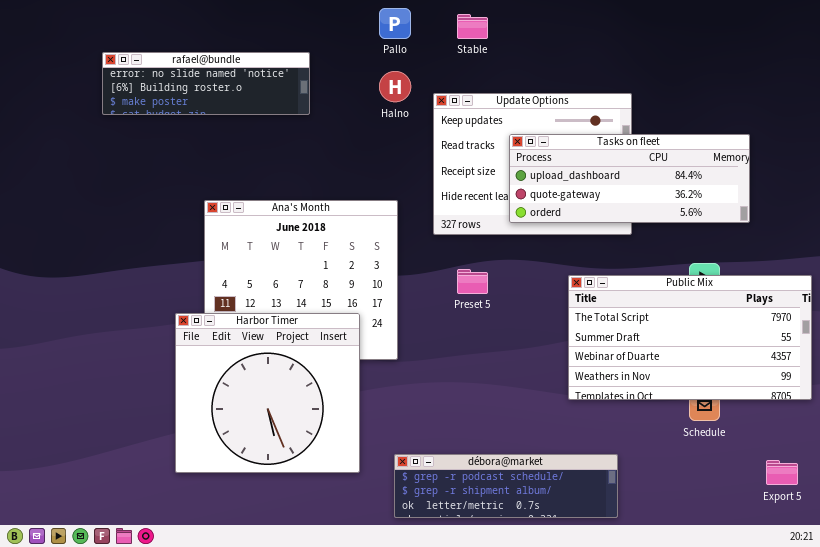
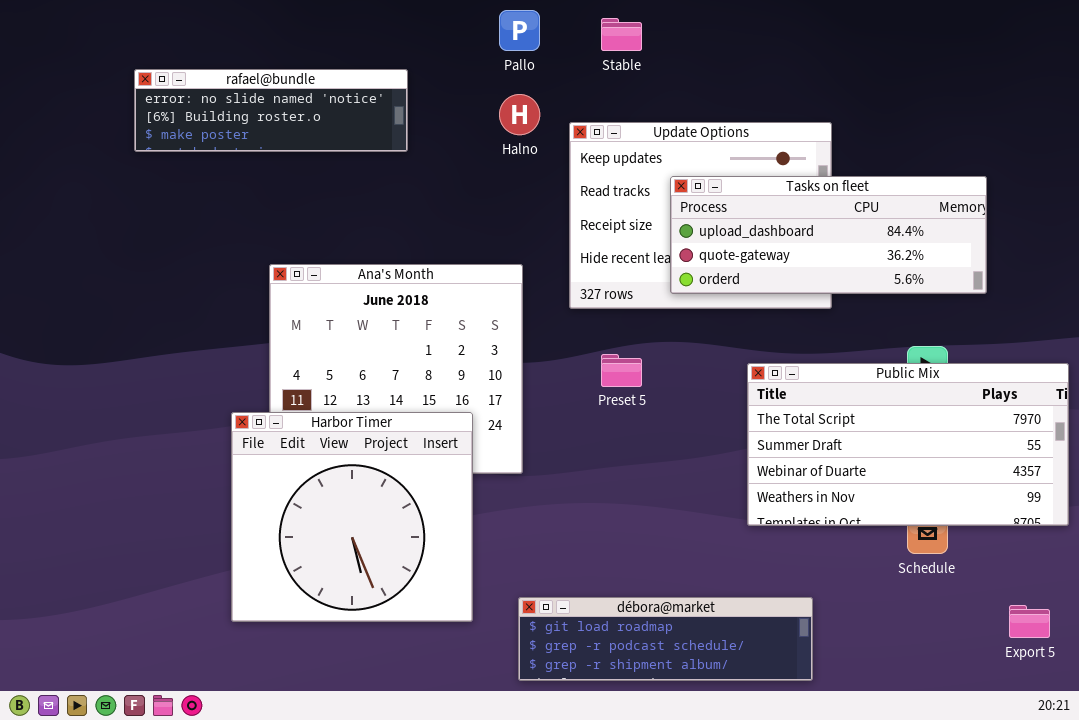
débora@market: [394,454,618,518] -> [518,597,813,681], scrolled up 1 row

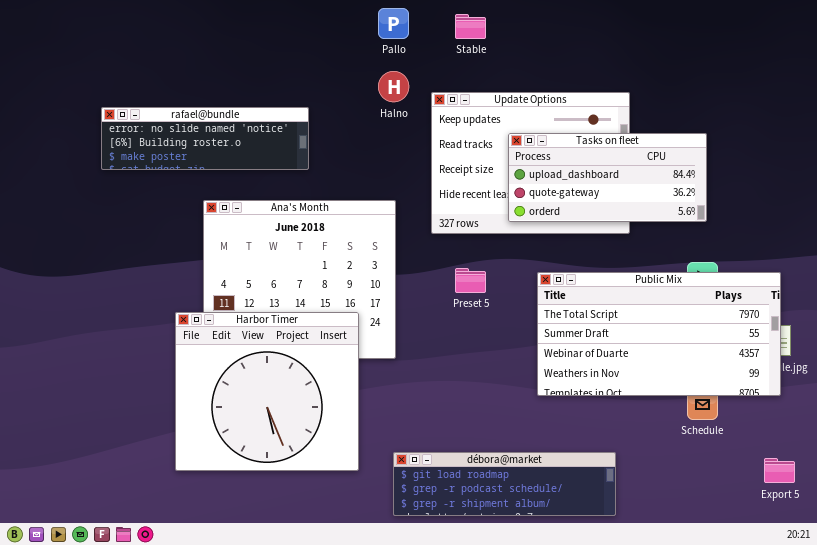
rafael@bundle: [134,69,408,152] -> [101,107,309,170], moved
Tasks on fleet: [670,176,987,294] -> [508,133,707,222], resized
Public Mix: [747,363,1069,526] -> [537,272,781,396], moved

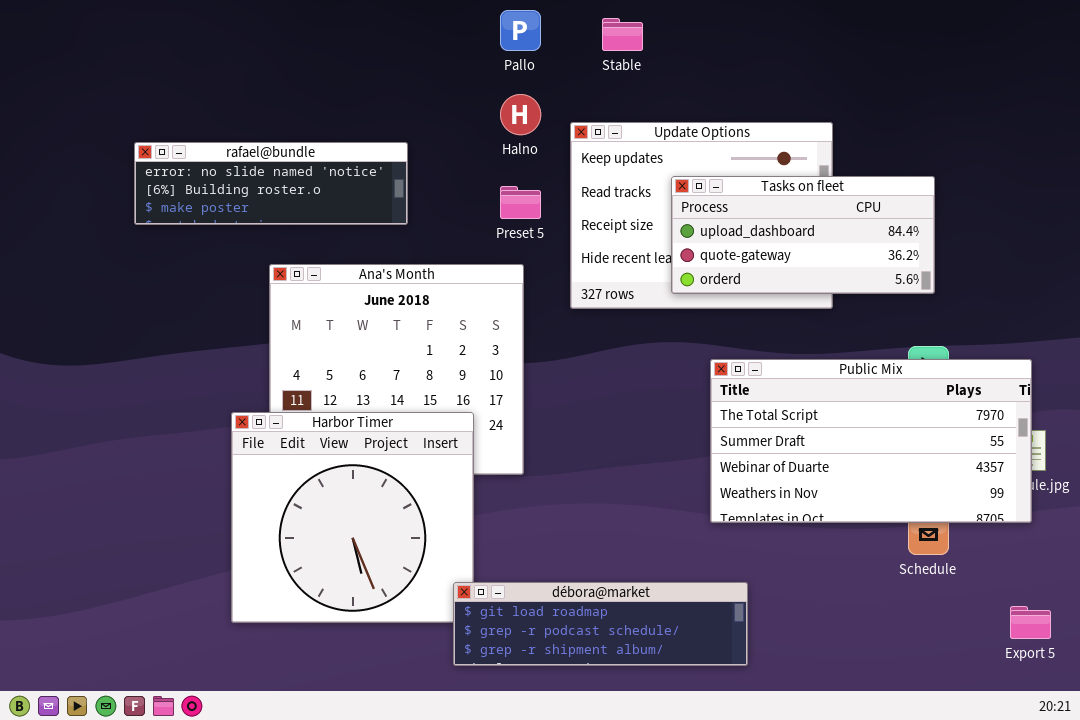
Preset 5: [455,268,486,293] -> [500,186,541,219], moved
débora@market: [393,452,616,516] -> [453,582,748,666], moved

